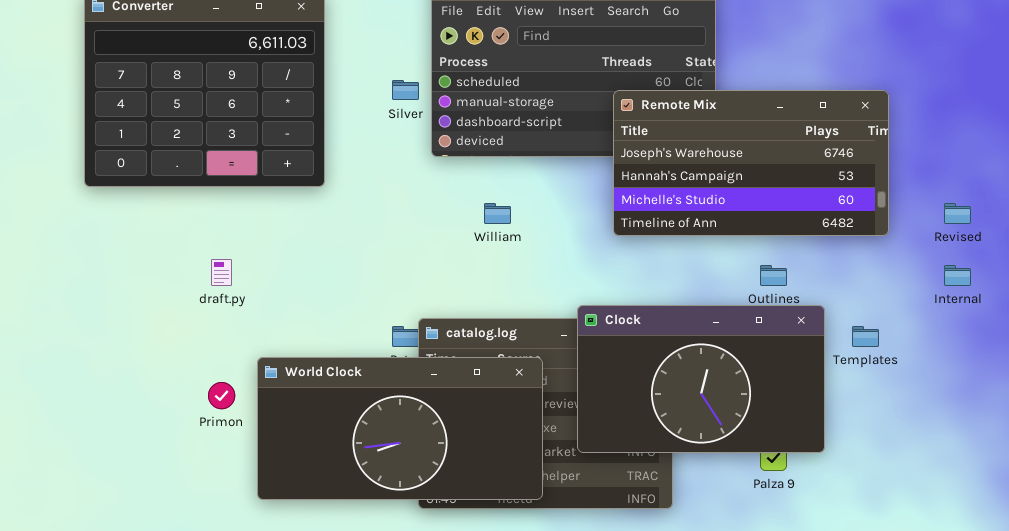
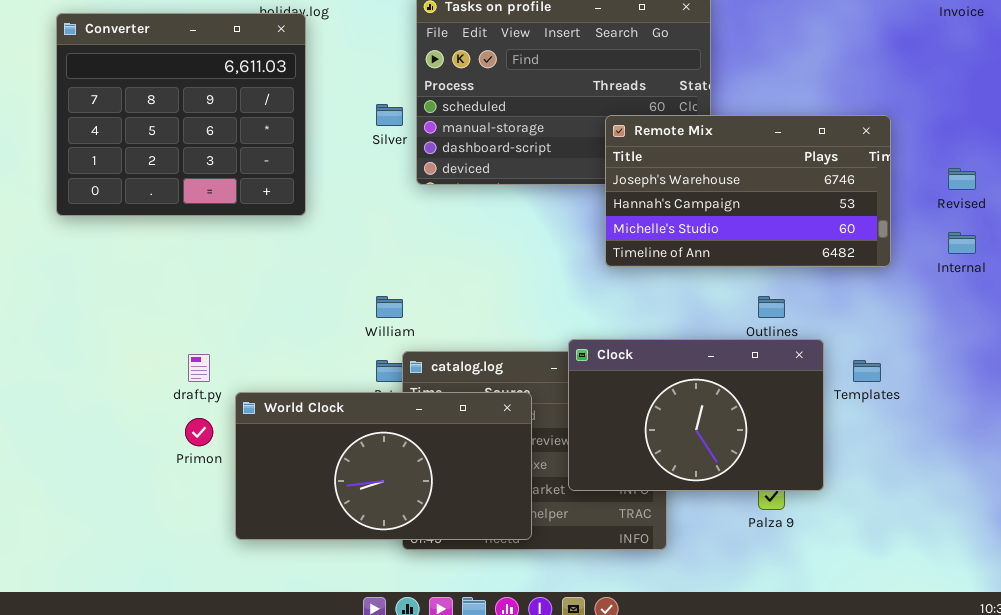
William: [484,203,511,224] -> [376,296,403,318], moved
Revised: [944,203,971,224] -> [948,168,976,190], moved
draft.py: [211,259,232,286] -> [188,354,210,382], moved
Internal: [944,265,971,286] -> [948,232,976,254], moved

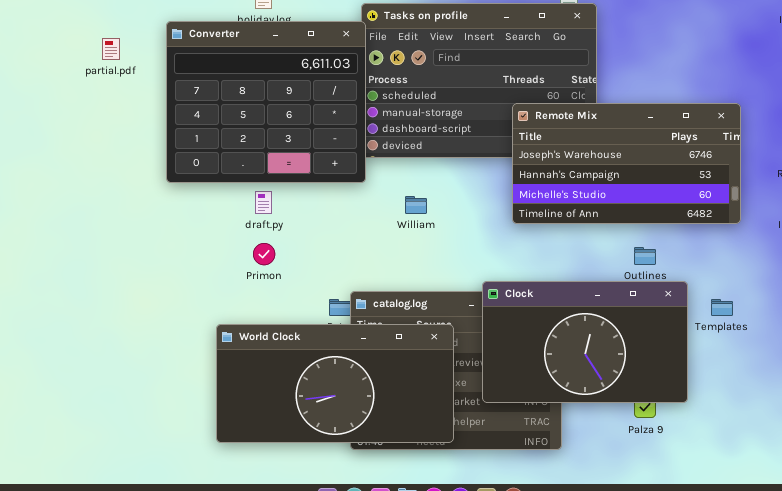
Converter: [56,13,306,216] -> [166,21,366,183], moved
William: [376,296,403,318] -> [405,196,427,214], moved
draft.py: [188,354,210,382] -> [255,191,272,214], moved
Primon: [185,418,213,446] -> [253,243,275,265], moved

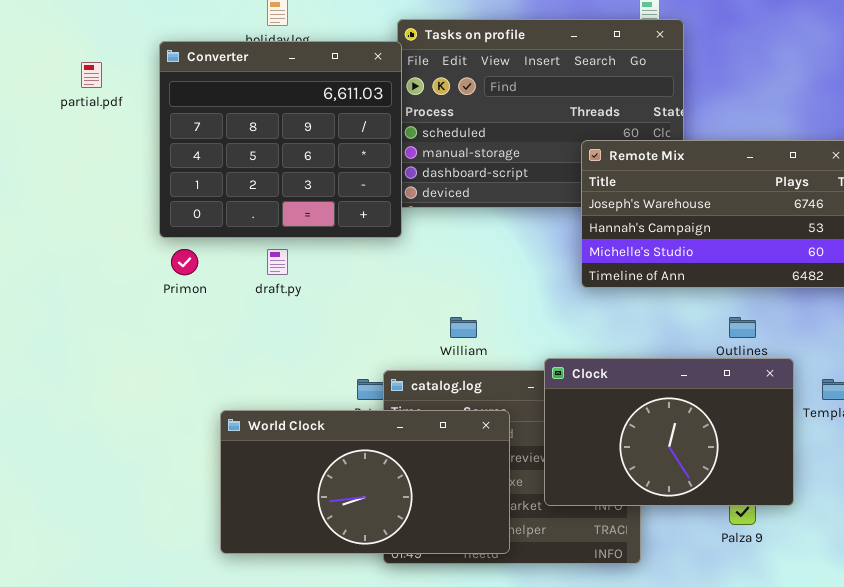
William: [405,196,427,214] -> [450,317,477,338], moved
Primon: [253,243,275,265] -> [171,249,198,275], moved

